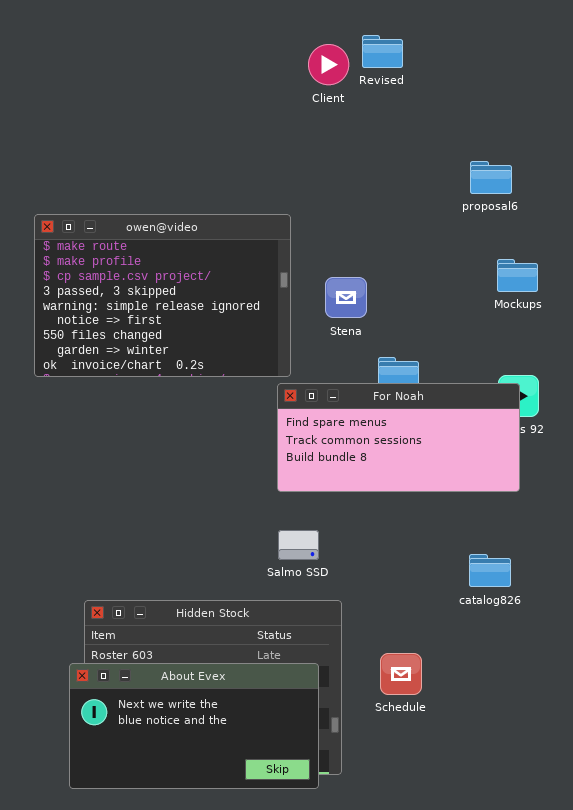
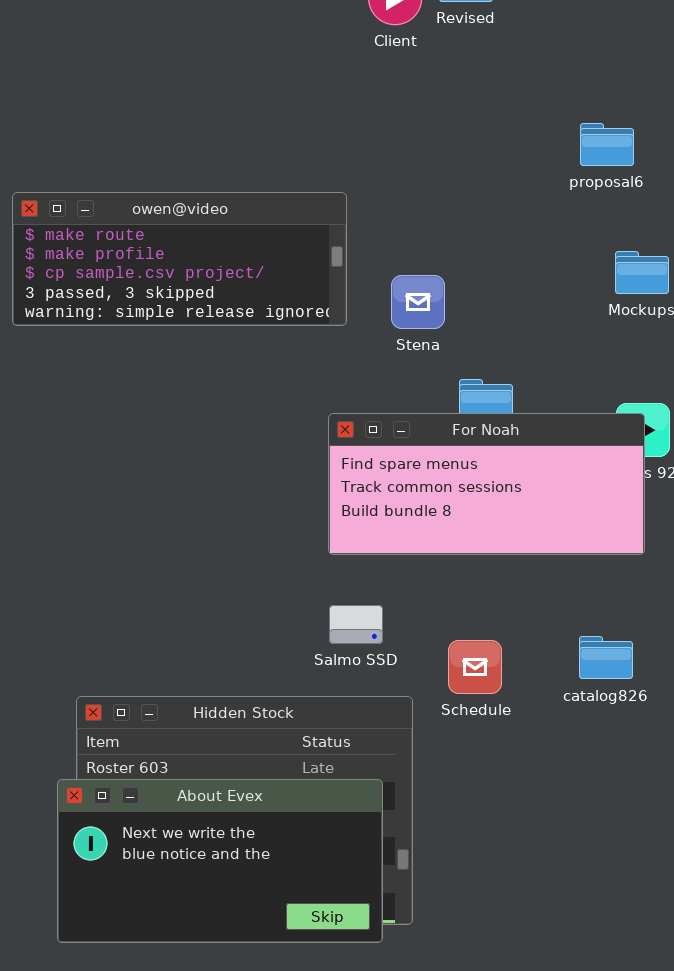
owen@video: [34,214,291,377] -> [12,192,347,326], resized
Schedule: [380,653,422,695] -> [448,640,502,694], moved

